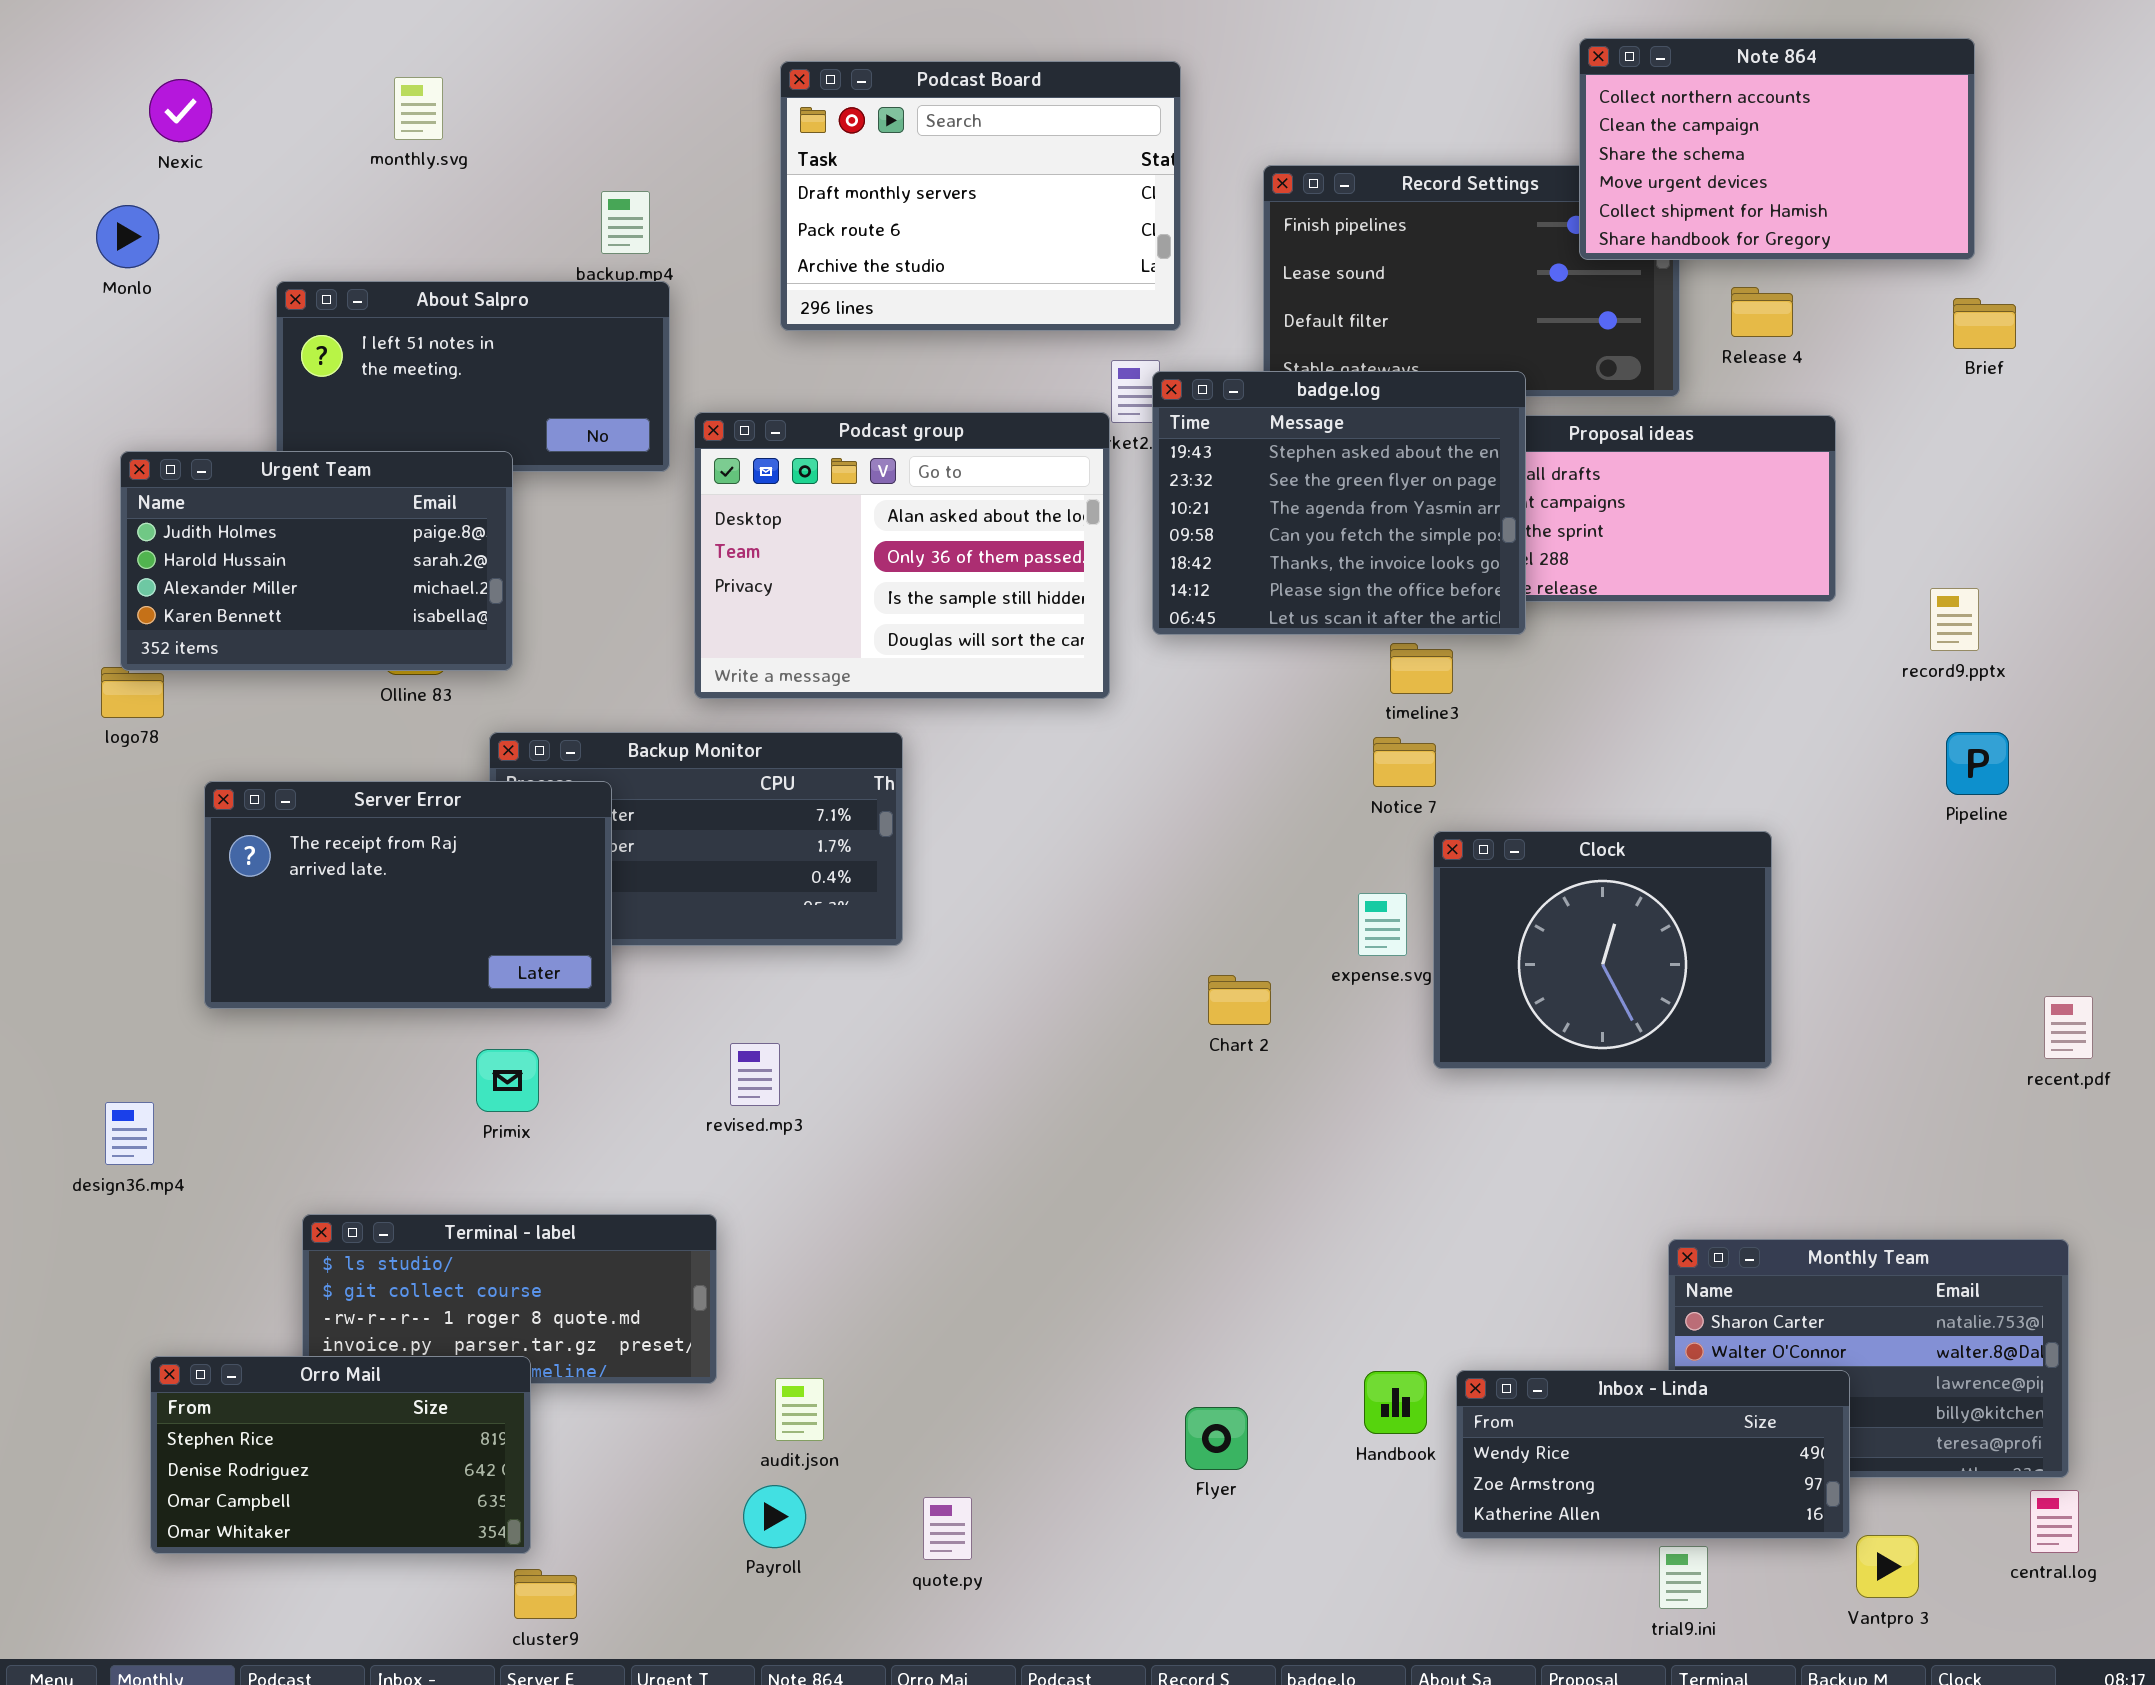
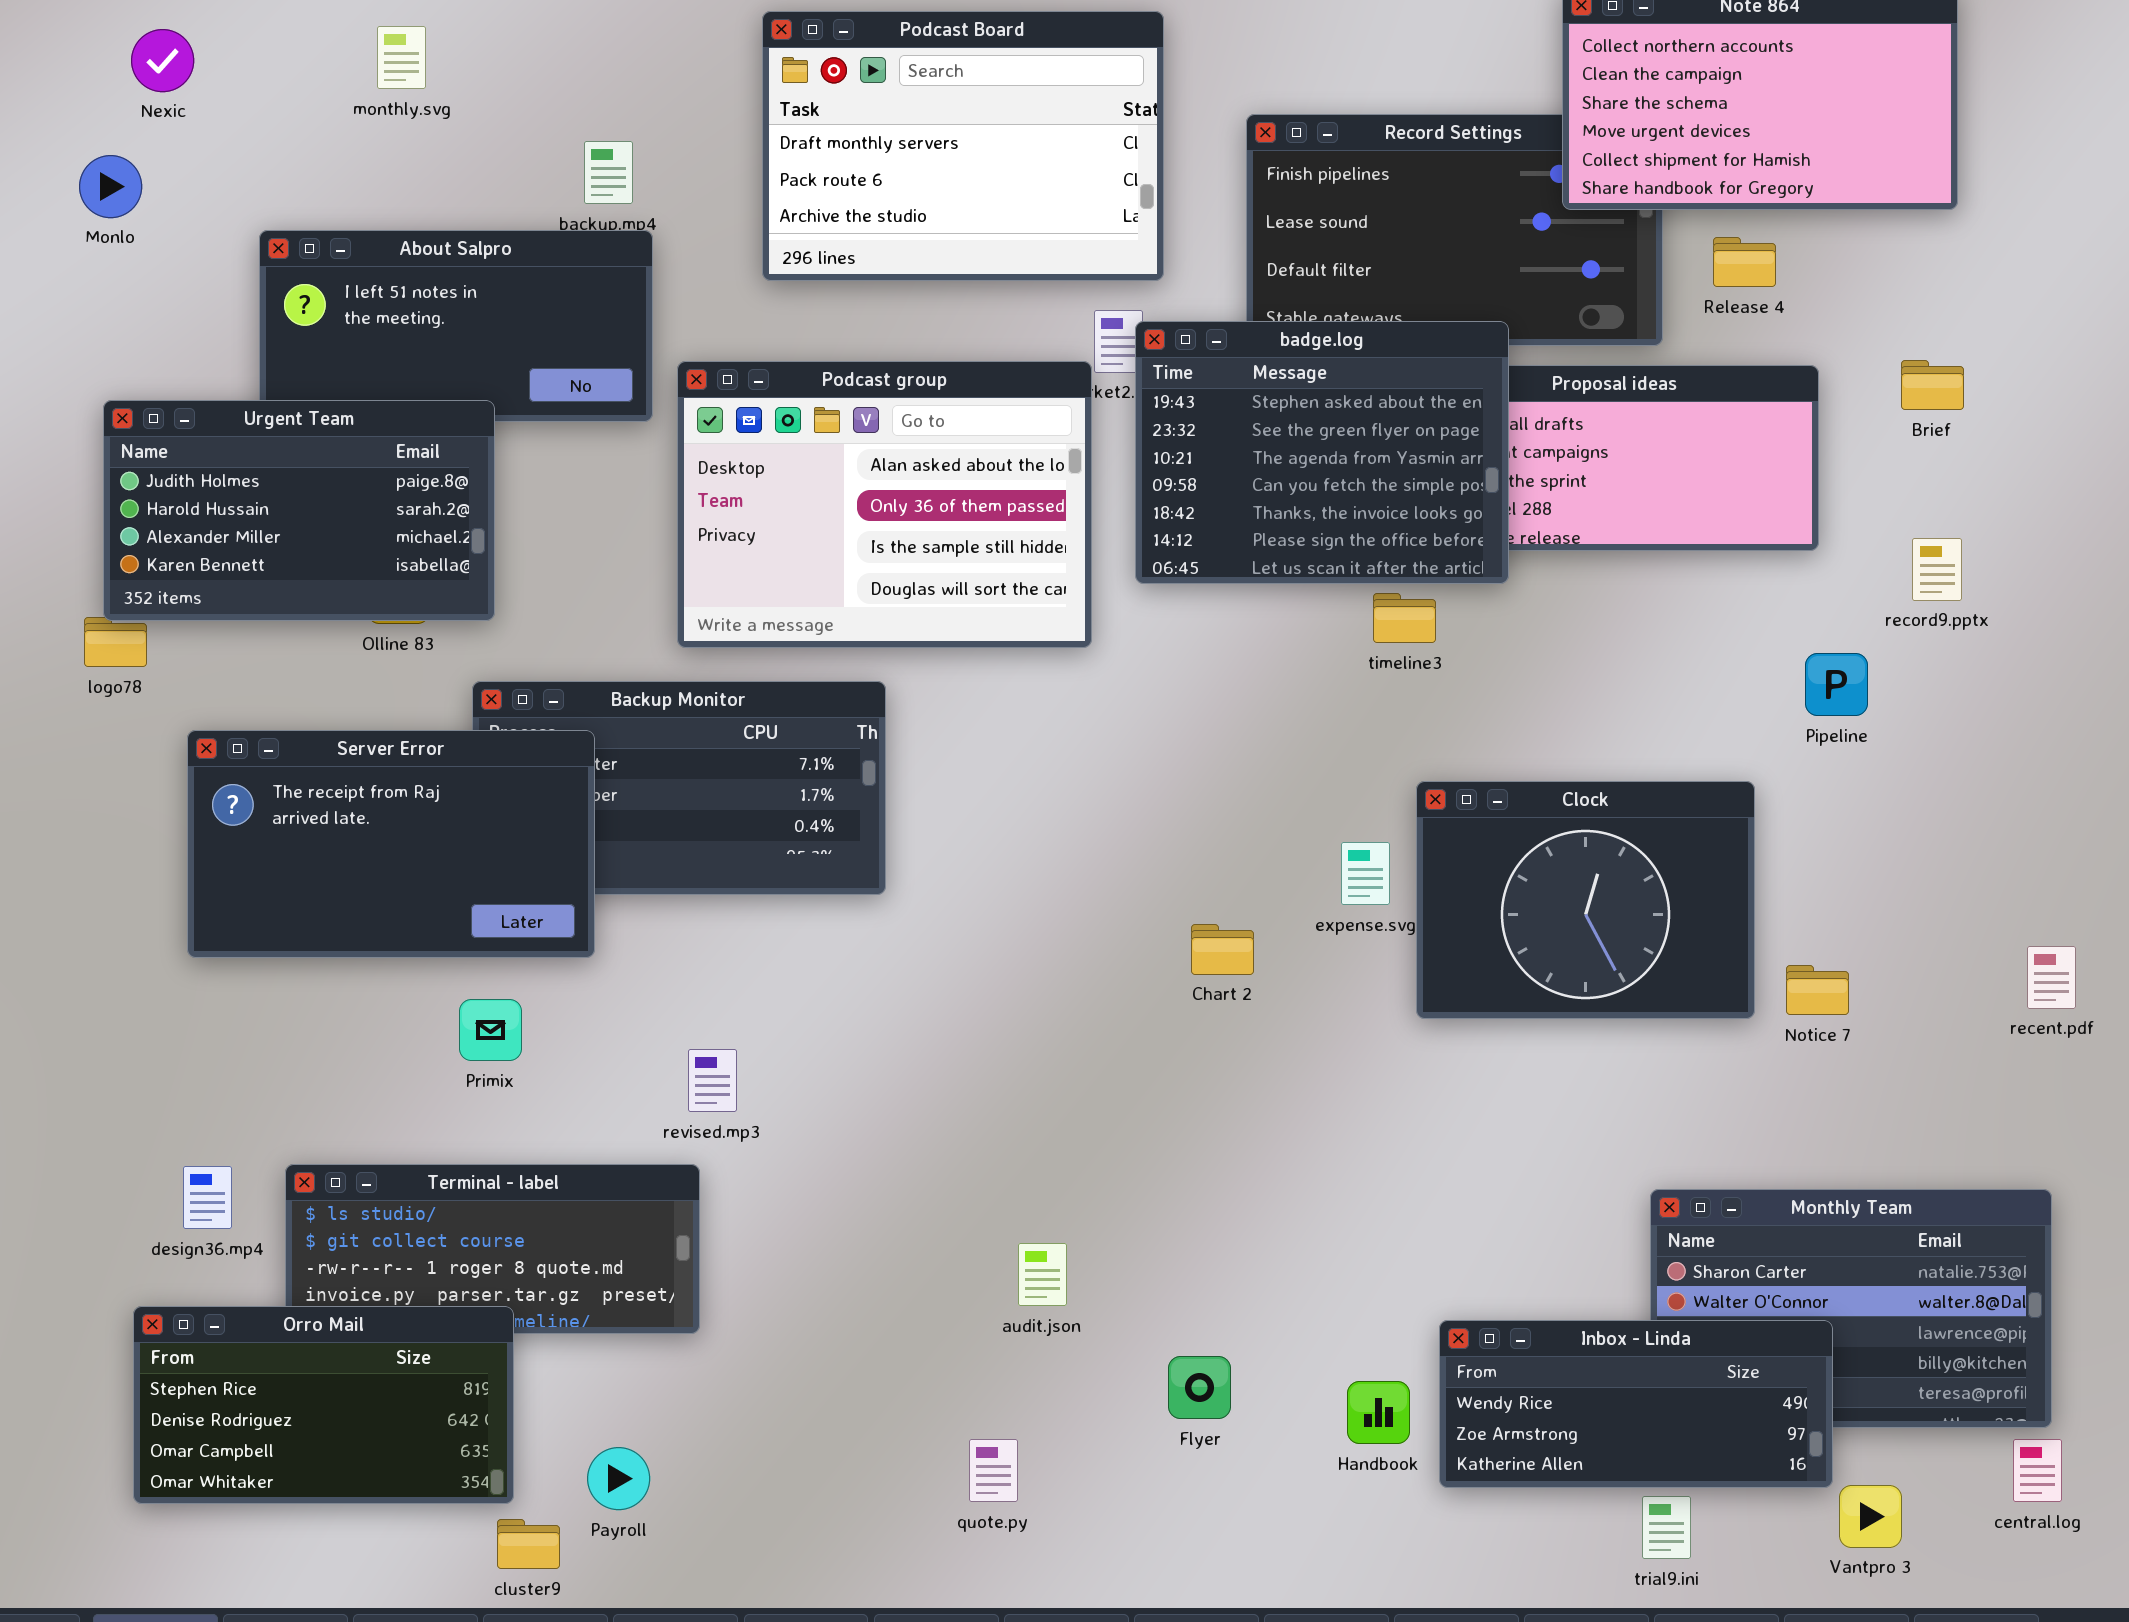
Brief: [1953,298,2016,349] -> [1901,360,1964,410], moved
Pipeline: [1946,732,2009,795] -> [1805,653,1868,716], moved
Notice 7: [1373,737,1436,787] -> [1786,965,1849,1015], moved
revised.mp3: [730,1043,780,1106] -> [688,1049,737,1112], moved
design36.mp4: [105,1102,154,1165] -> [183,1166,232,1229], moved
Handbook: [1364,1371,1427,1434] -> [1347,1381,1410,1444], moved
audit.json: [775,1378,824,1441] -> [1018,1243,1067,1306], moved
Payroll: [743,1485,806,1548] -> [587,1447,650,1510], moved
quote.py: [923,1497,972,1560] -> [969,1439,1018,1502], moved

